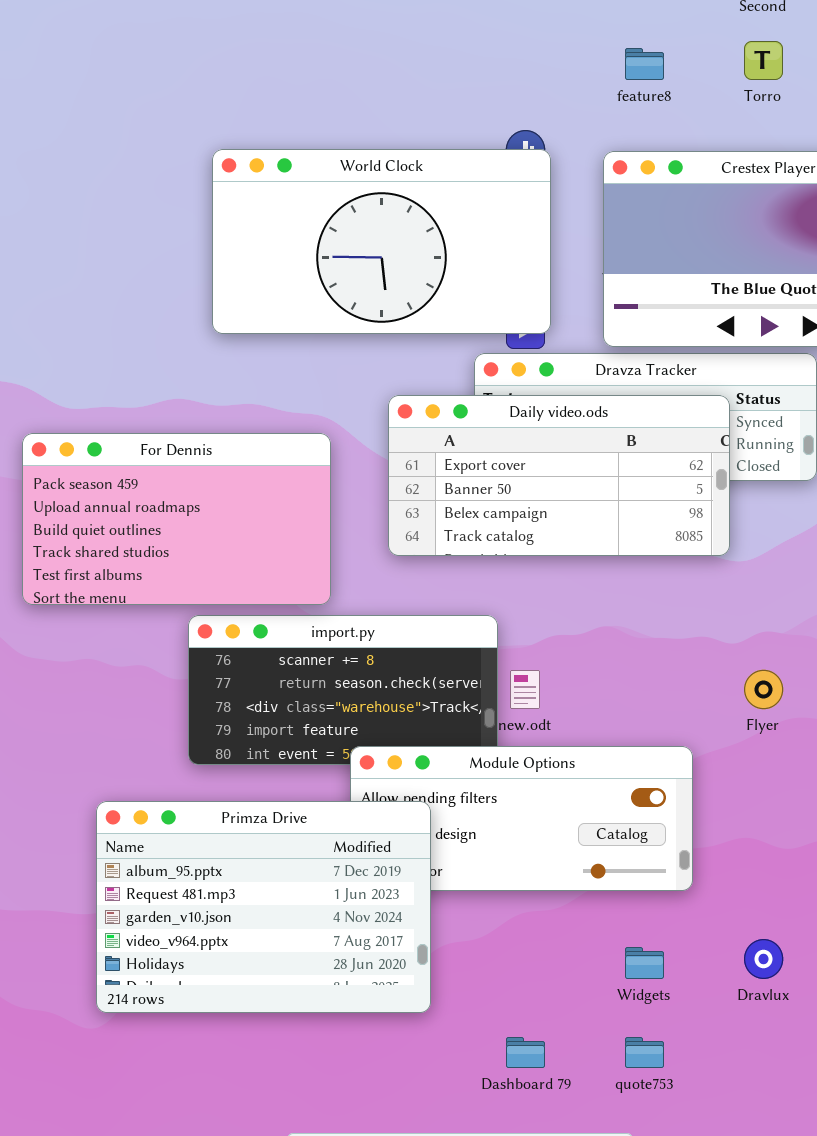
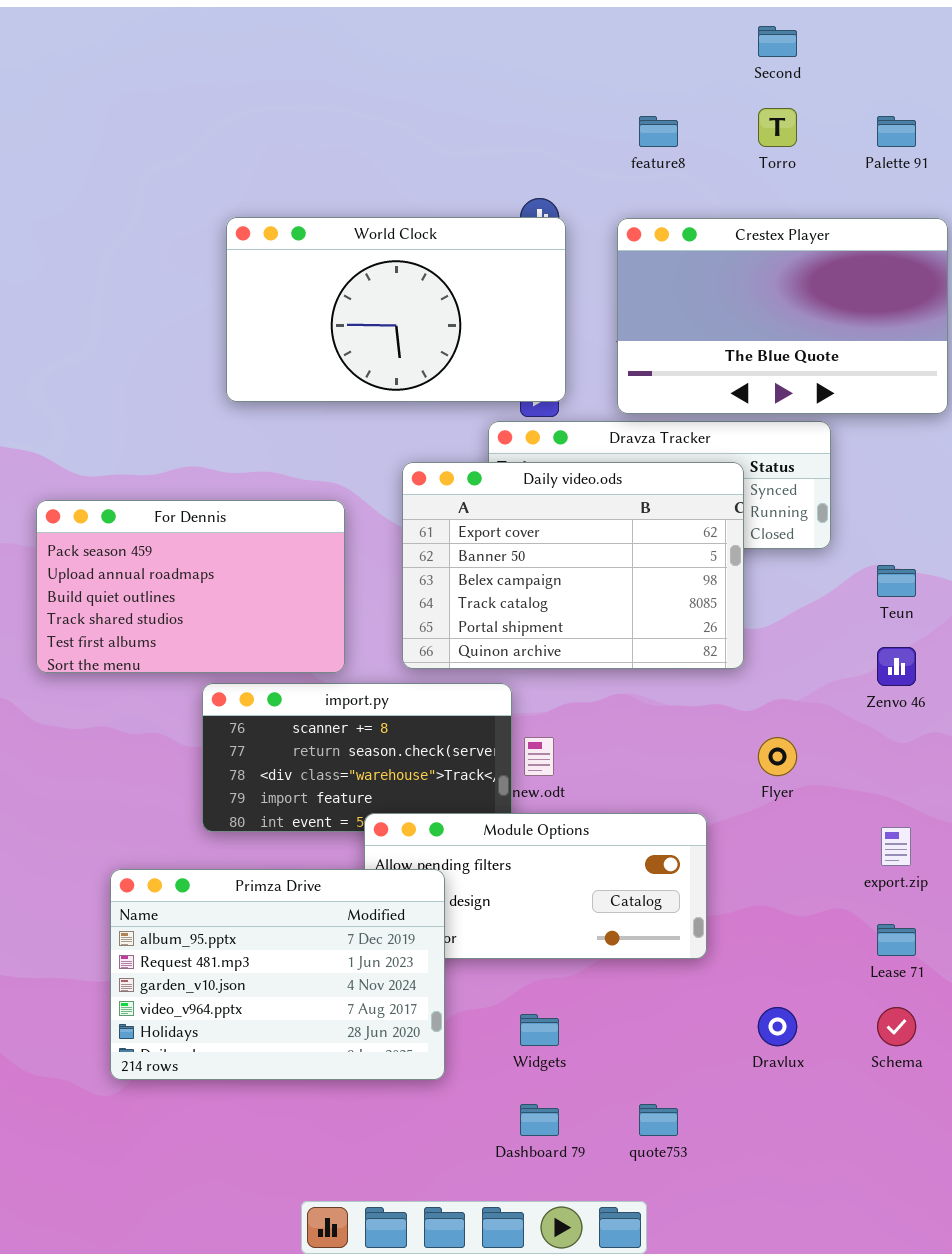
Daily video.ods: [388,395,730,556] -> [402,462,744,669], resized
Widgets: [625,947,664,979] -> [520,1014,559,1046], moved

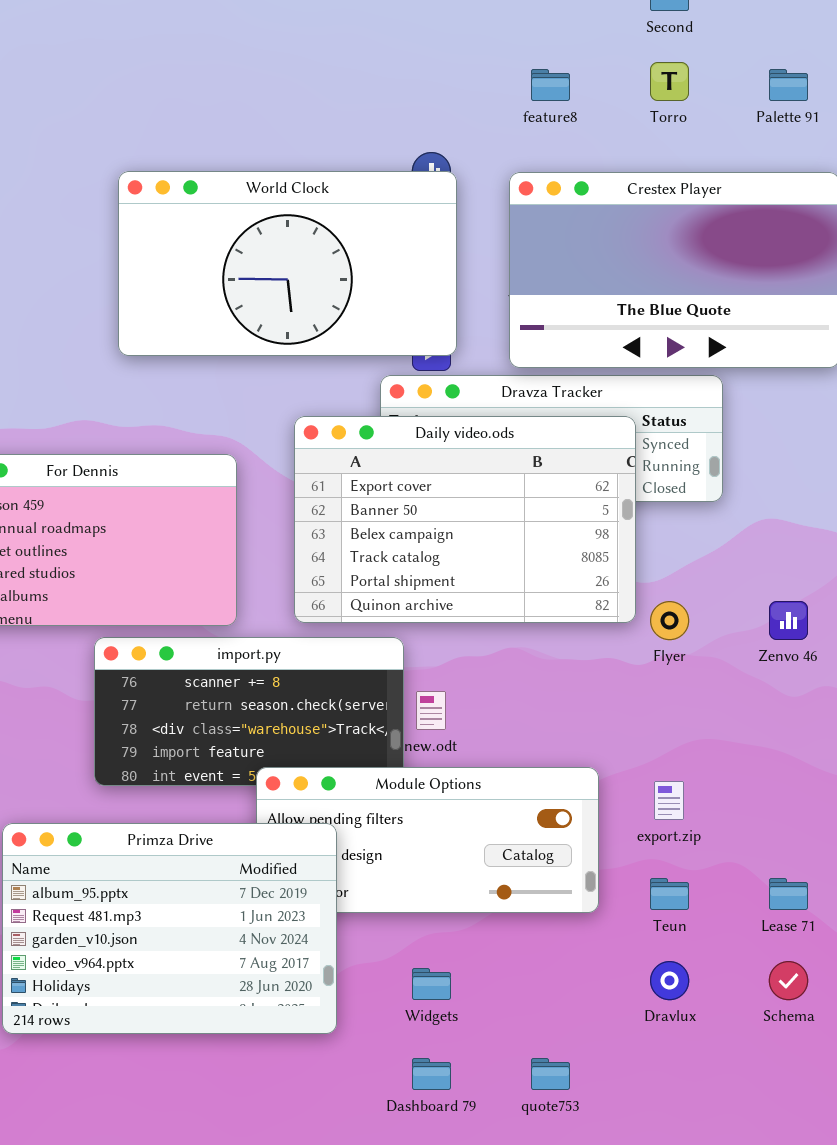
Teun: [877,565,916,597] -> [650,878,689,910], moved
Flyer: [758,737,797,776] -> [650,601,689,640], moved
export.zip: [881,827,911,866] -> [654,781,684,820], moved

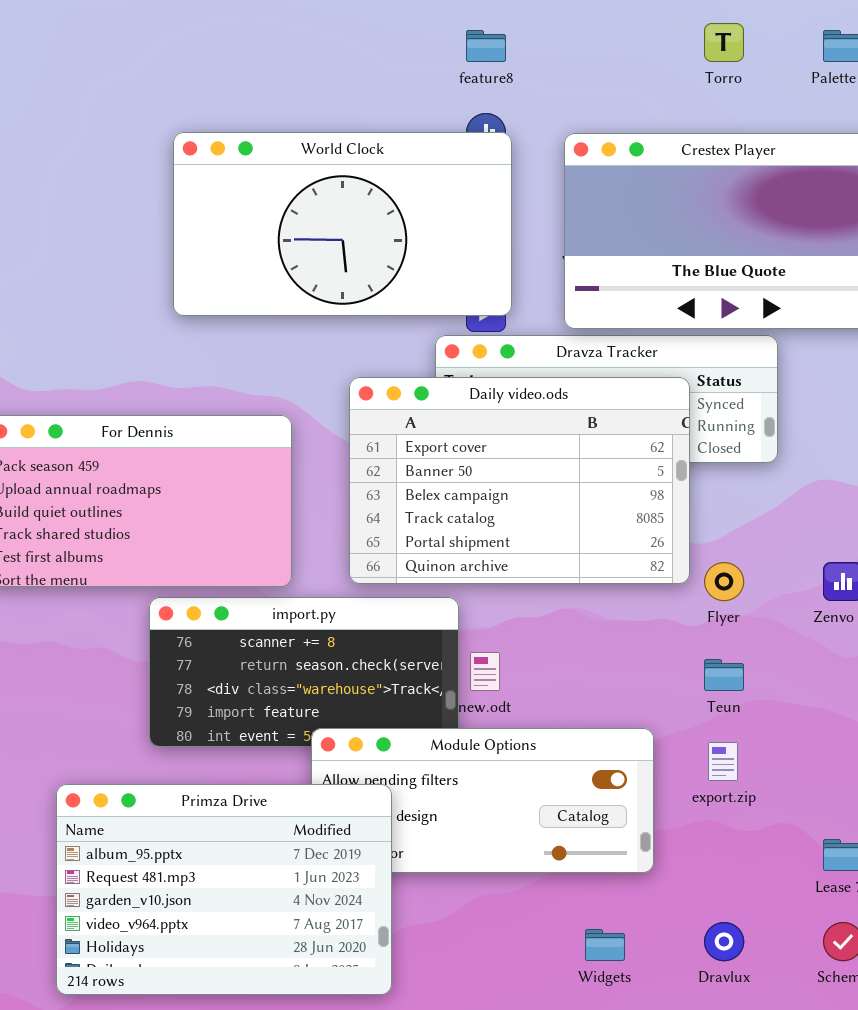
feature8: [531,69,570,101] -> [466,30,506,62], moved
Teun: [650,878,689,910] -> [704,659,744,691], moved
Widgets: [412,968,451,1000] -> [585,929,625,961], moved

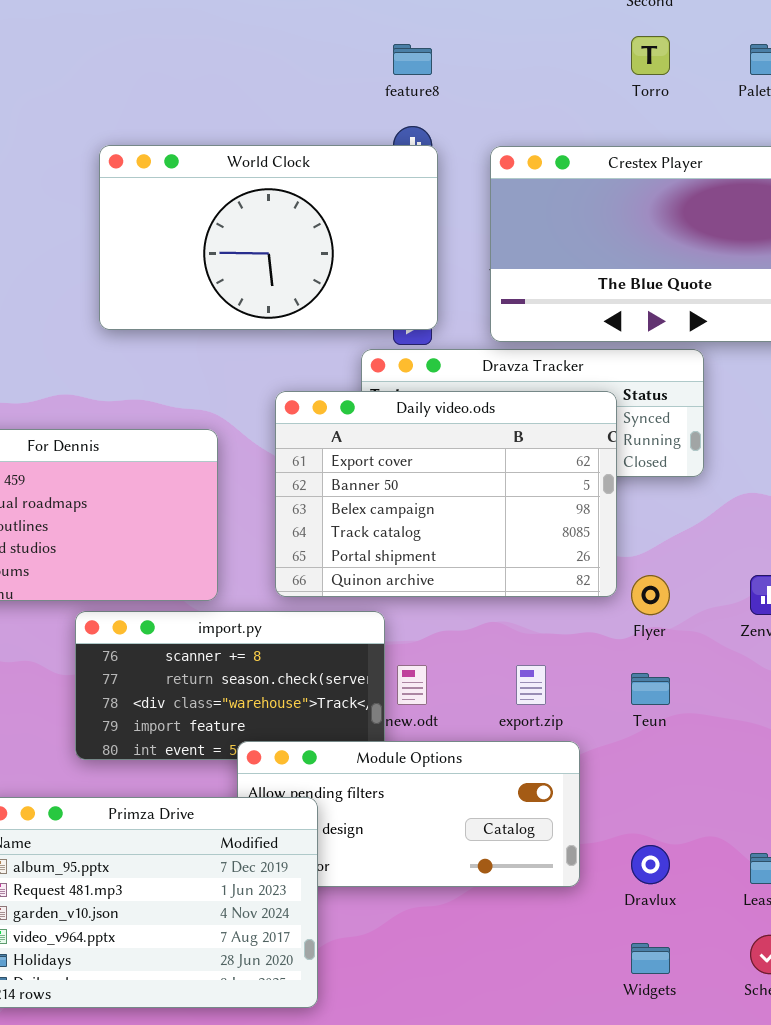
export.zip: [708,742,738,781] -> [516,665,546,705], moved
Dravlux: [704,922,744,961] -> [631,845,670,884], moved
Widgets: [585,929,625,961] -> [631,943,670,974], moved

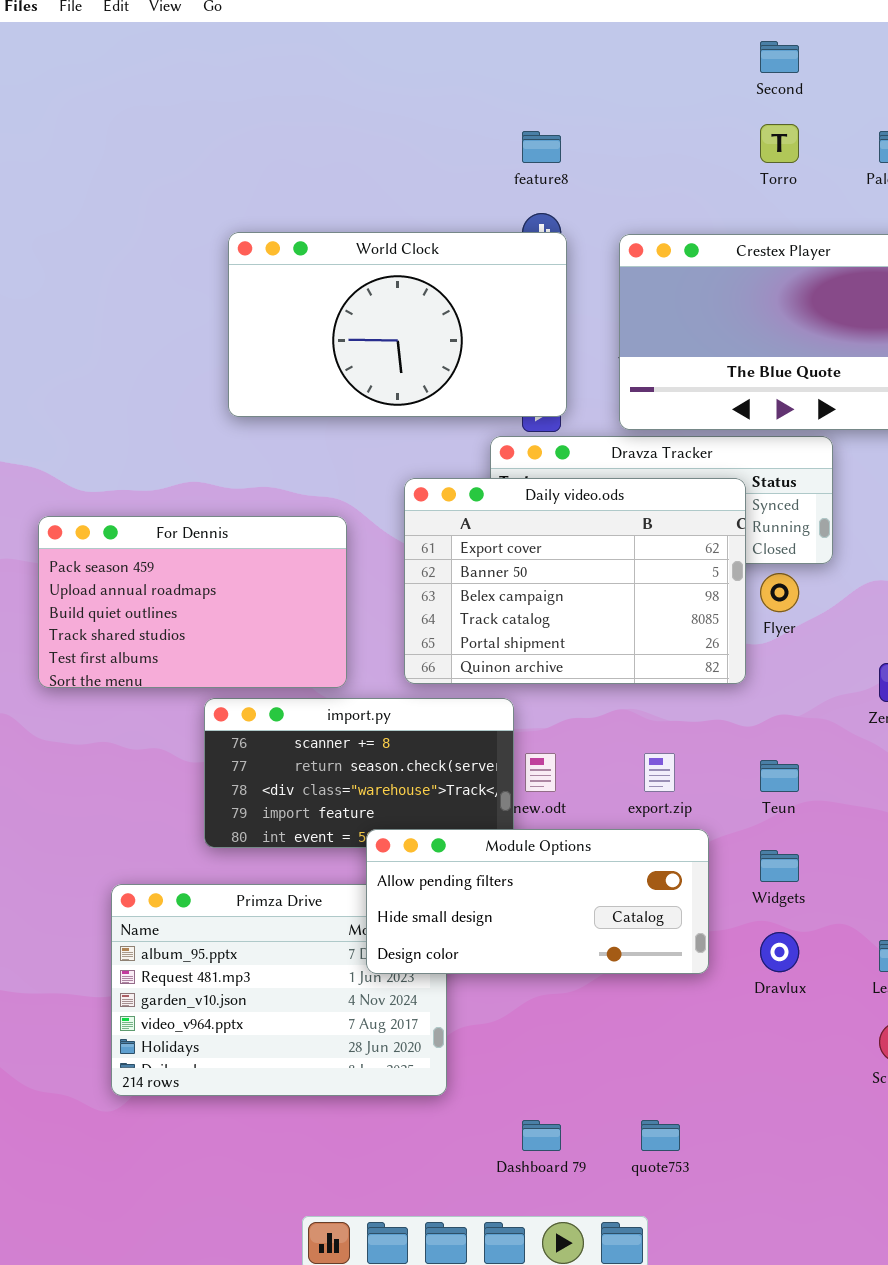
Flyer: [631,575,670,615] -> [760,573,799,612], moved
Module Options: [237,741,580,887] -> [366,829,709,974], raised
Widgets: [631,943,670,974] -> [760,850,799,882], moved

